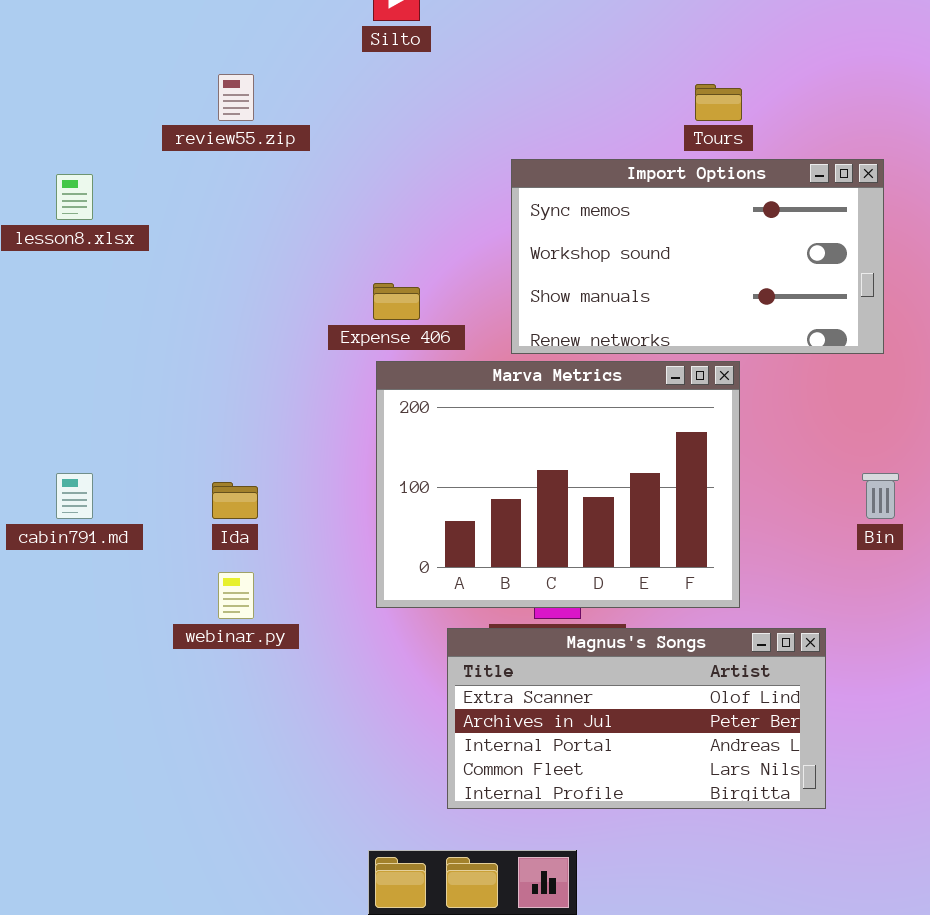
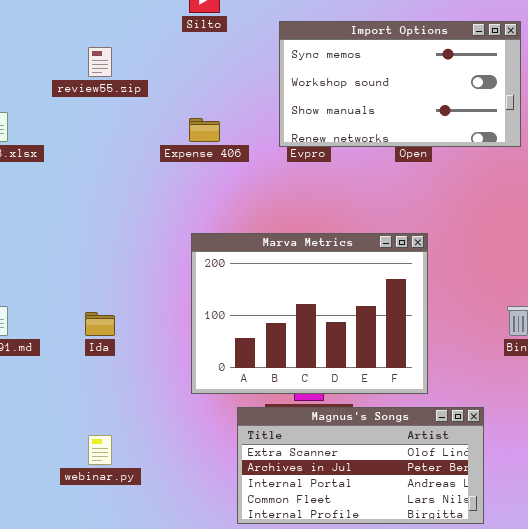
Import Options: [511,159,884,354] -> [279,21,521,147], moved
Expense 406: [373,283,420,320] -> [189,118,220,142], moved
webinar.py: [218,572,254,619] -> [88,435,112,465], moved

